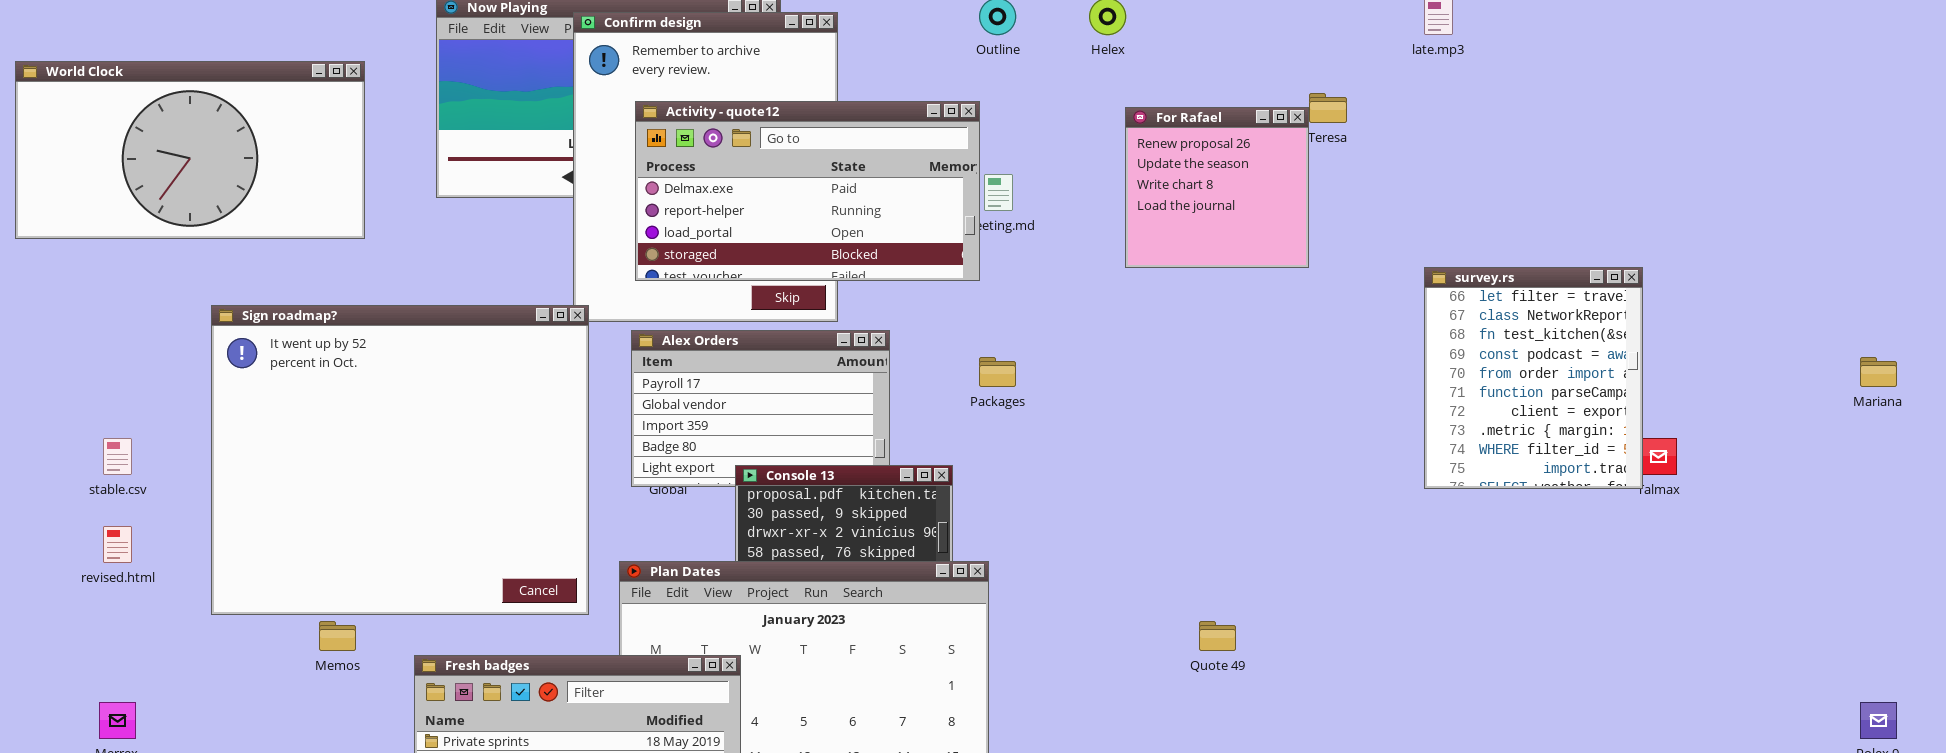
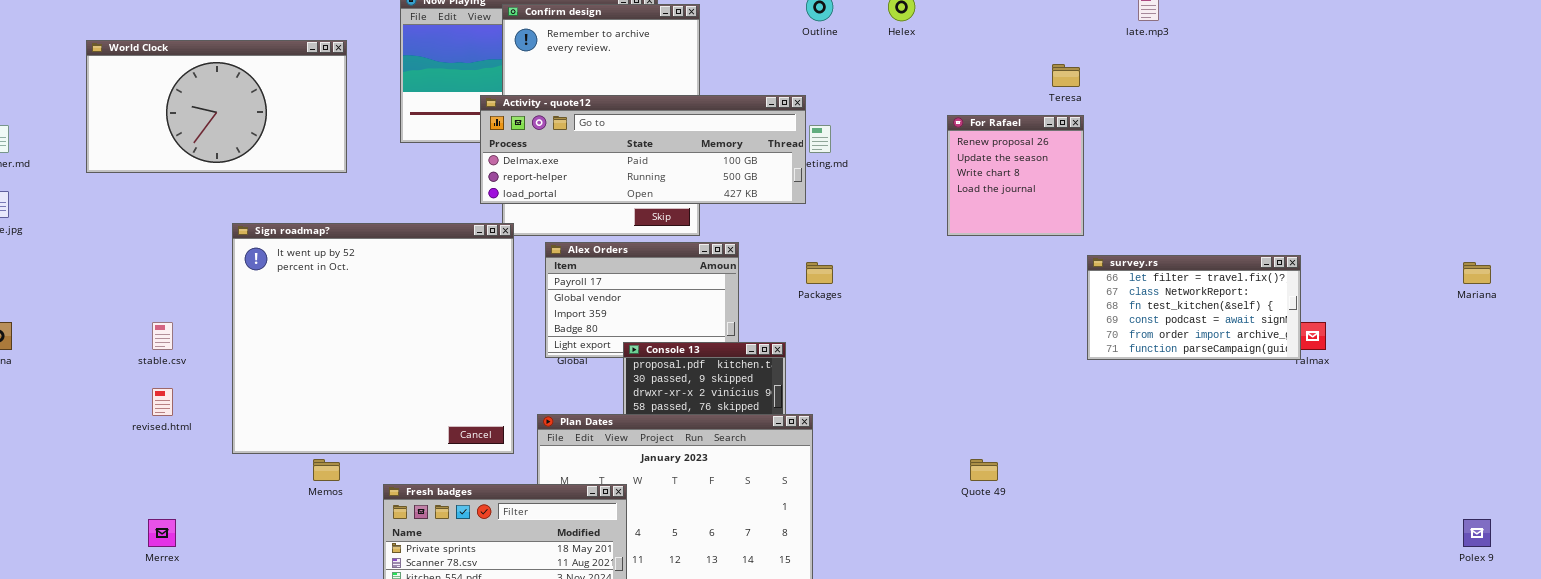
Activity - quote12: [635,101,980,281] -> [480,95,806,204], resized
For Rafael: [1125,107,1309,268] -> [947,115,1084,236], moved
survey.rs: [1424,267,1643,489] -> [1087,255,1301,360], resized

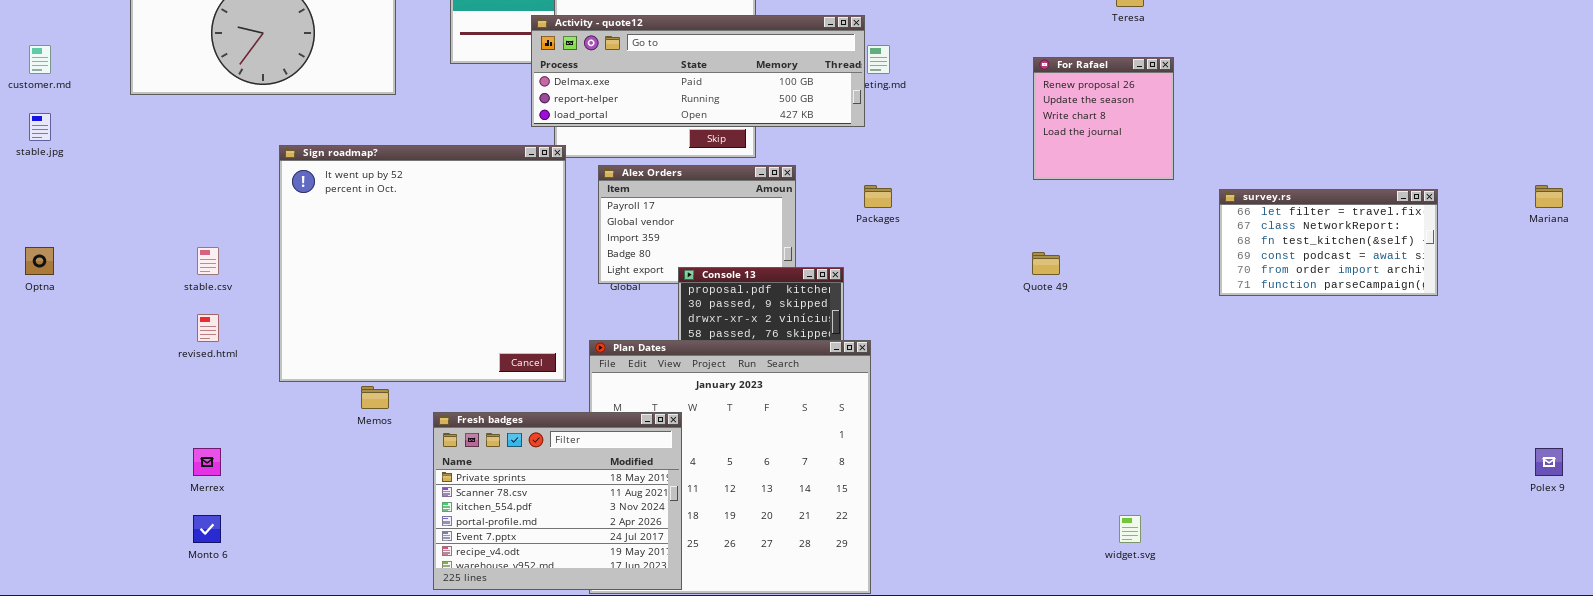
For Rafael: [947,115,1084,236] -> [1033,57,1174,180], moved
survey.rs: [1087,255,1301,360] -> [1219,189,1438,296], moved
Quote 49: [970,459,998,481] -> [1032,252,1060,275], moved

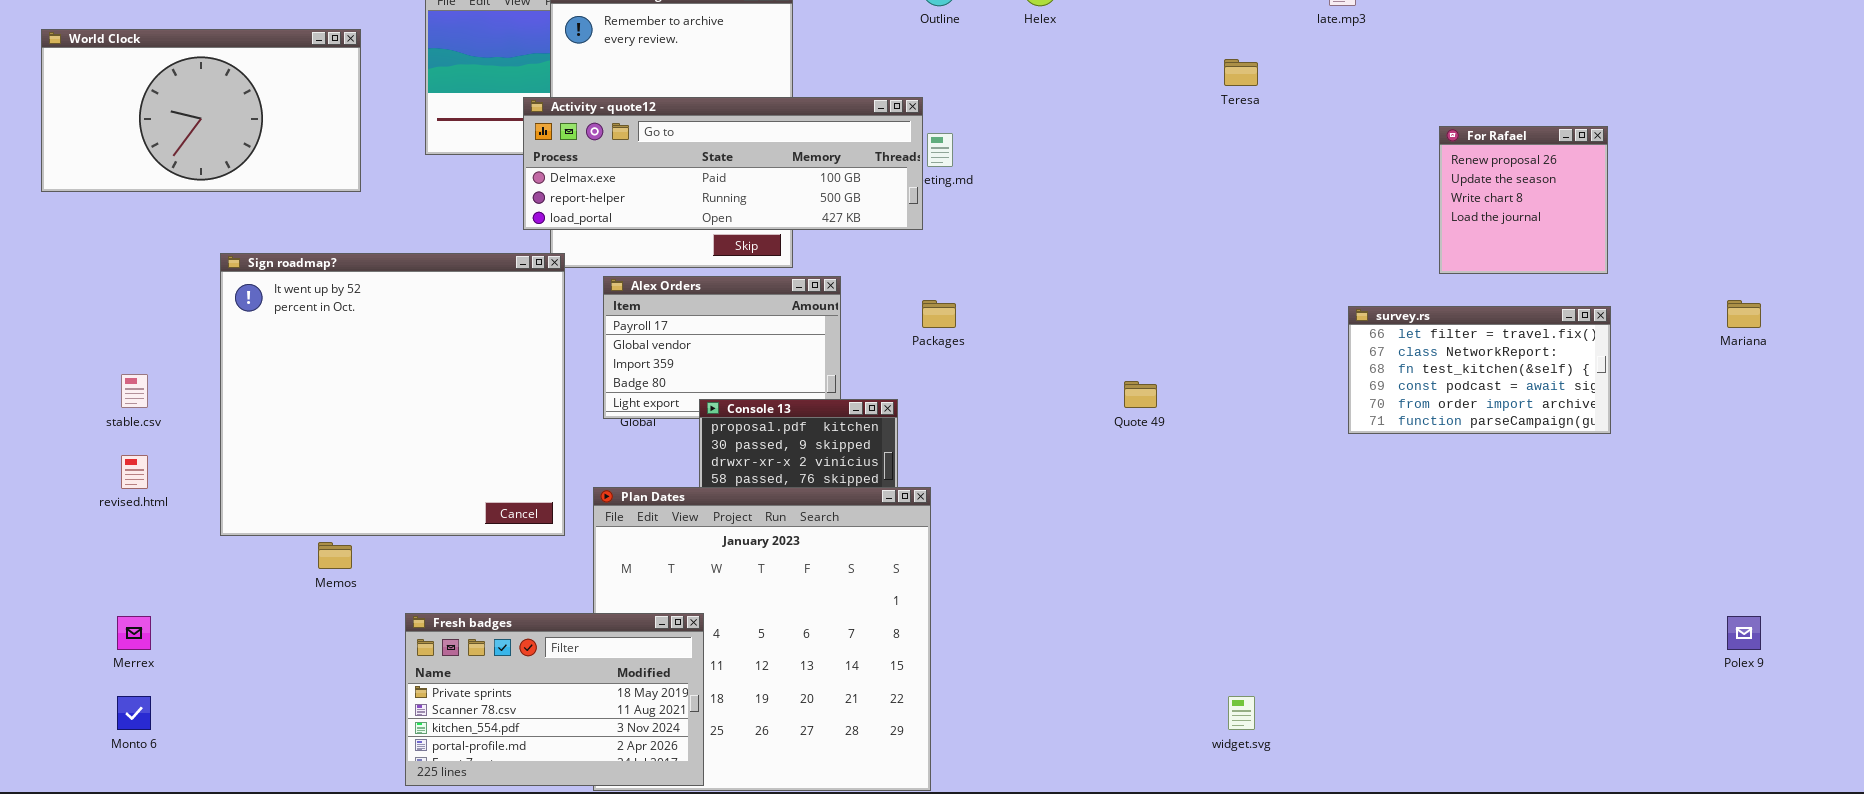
For Rafael: [1033,57,1174,180] -> [1439,126,1608,274], moved
Fresh badges: [433,412,682,590] -> [405,613,704,786], resized

